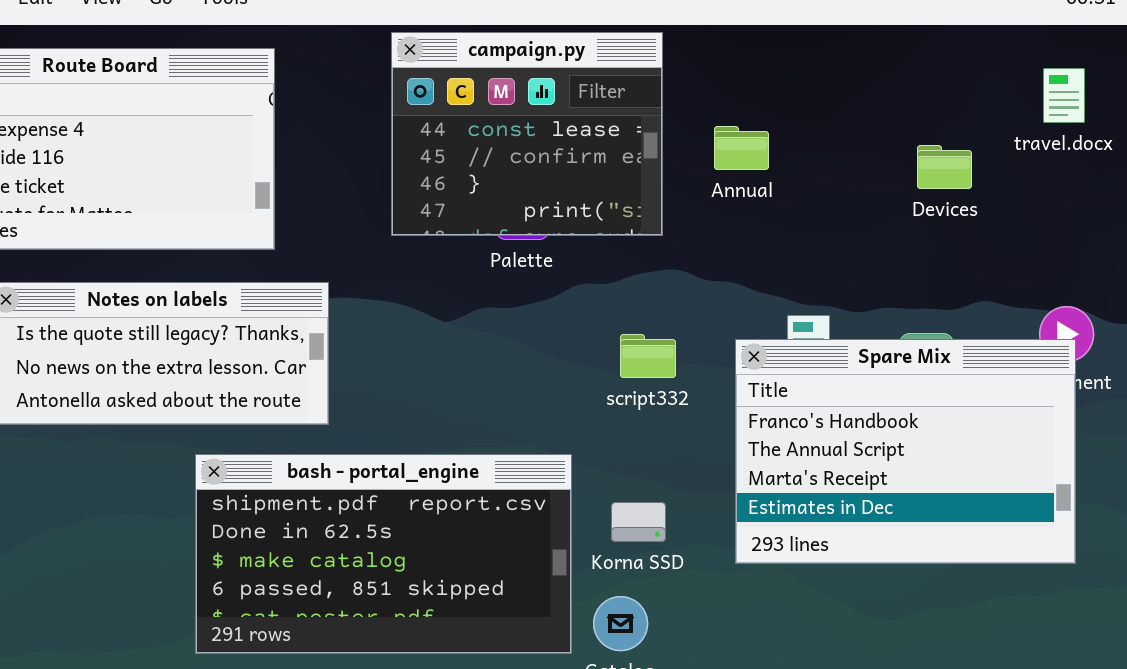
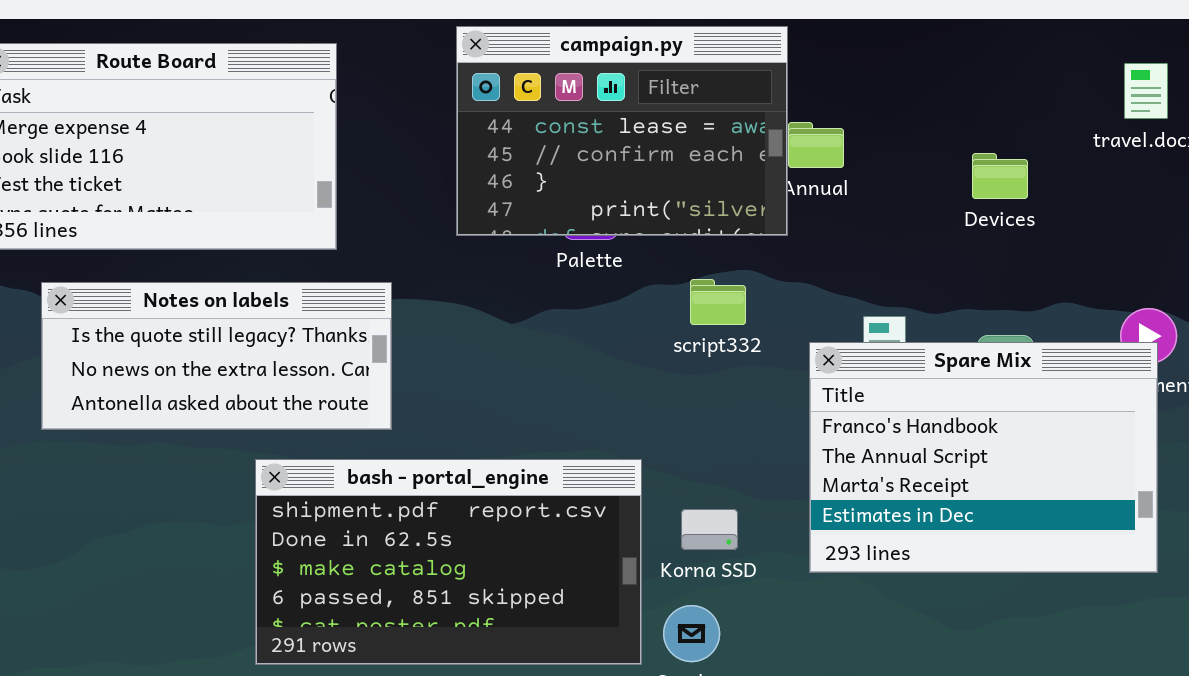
campaign.py: [391,32,663,236] -> [456,26,788,236], resized
Devices: [917,145,972,189] -> [972,153,1028,199], moved
script332: [620,334,676,378] -> [690,279,746,325], moved

